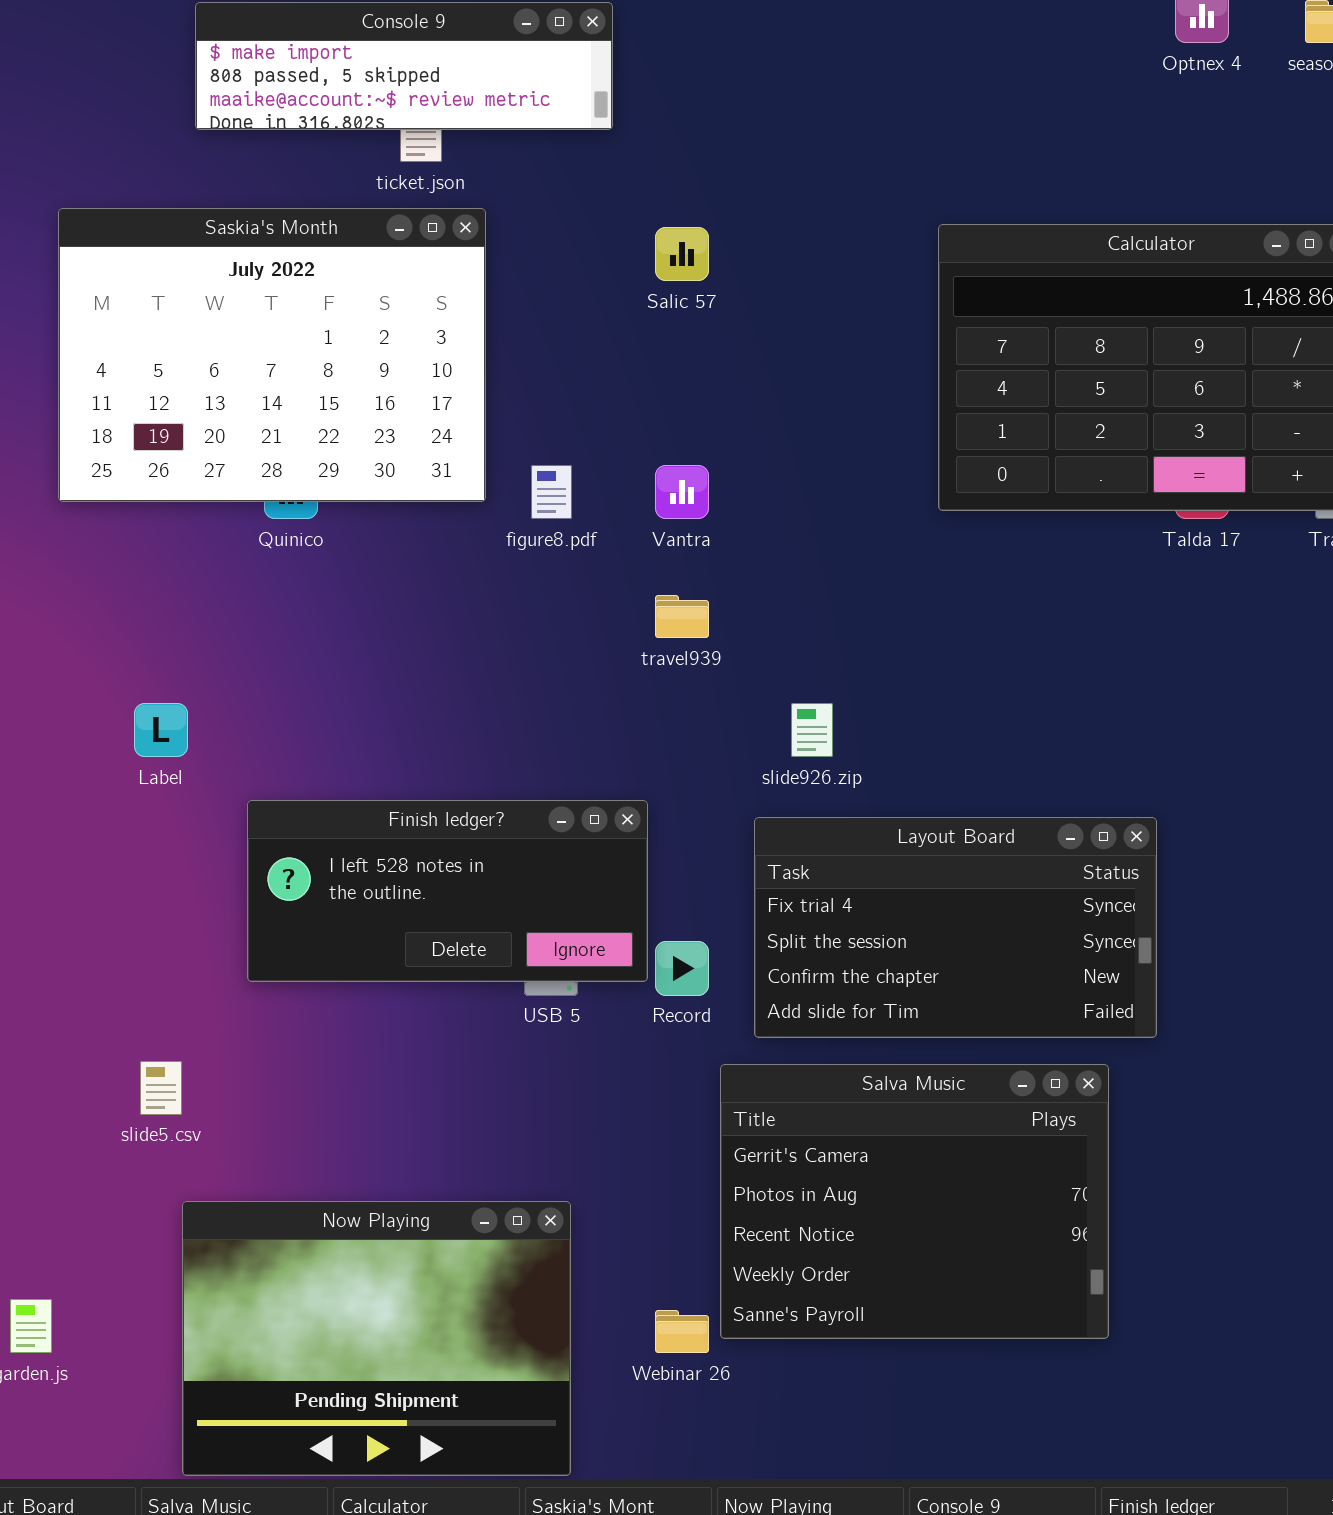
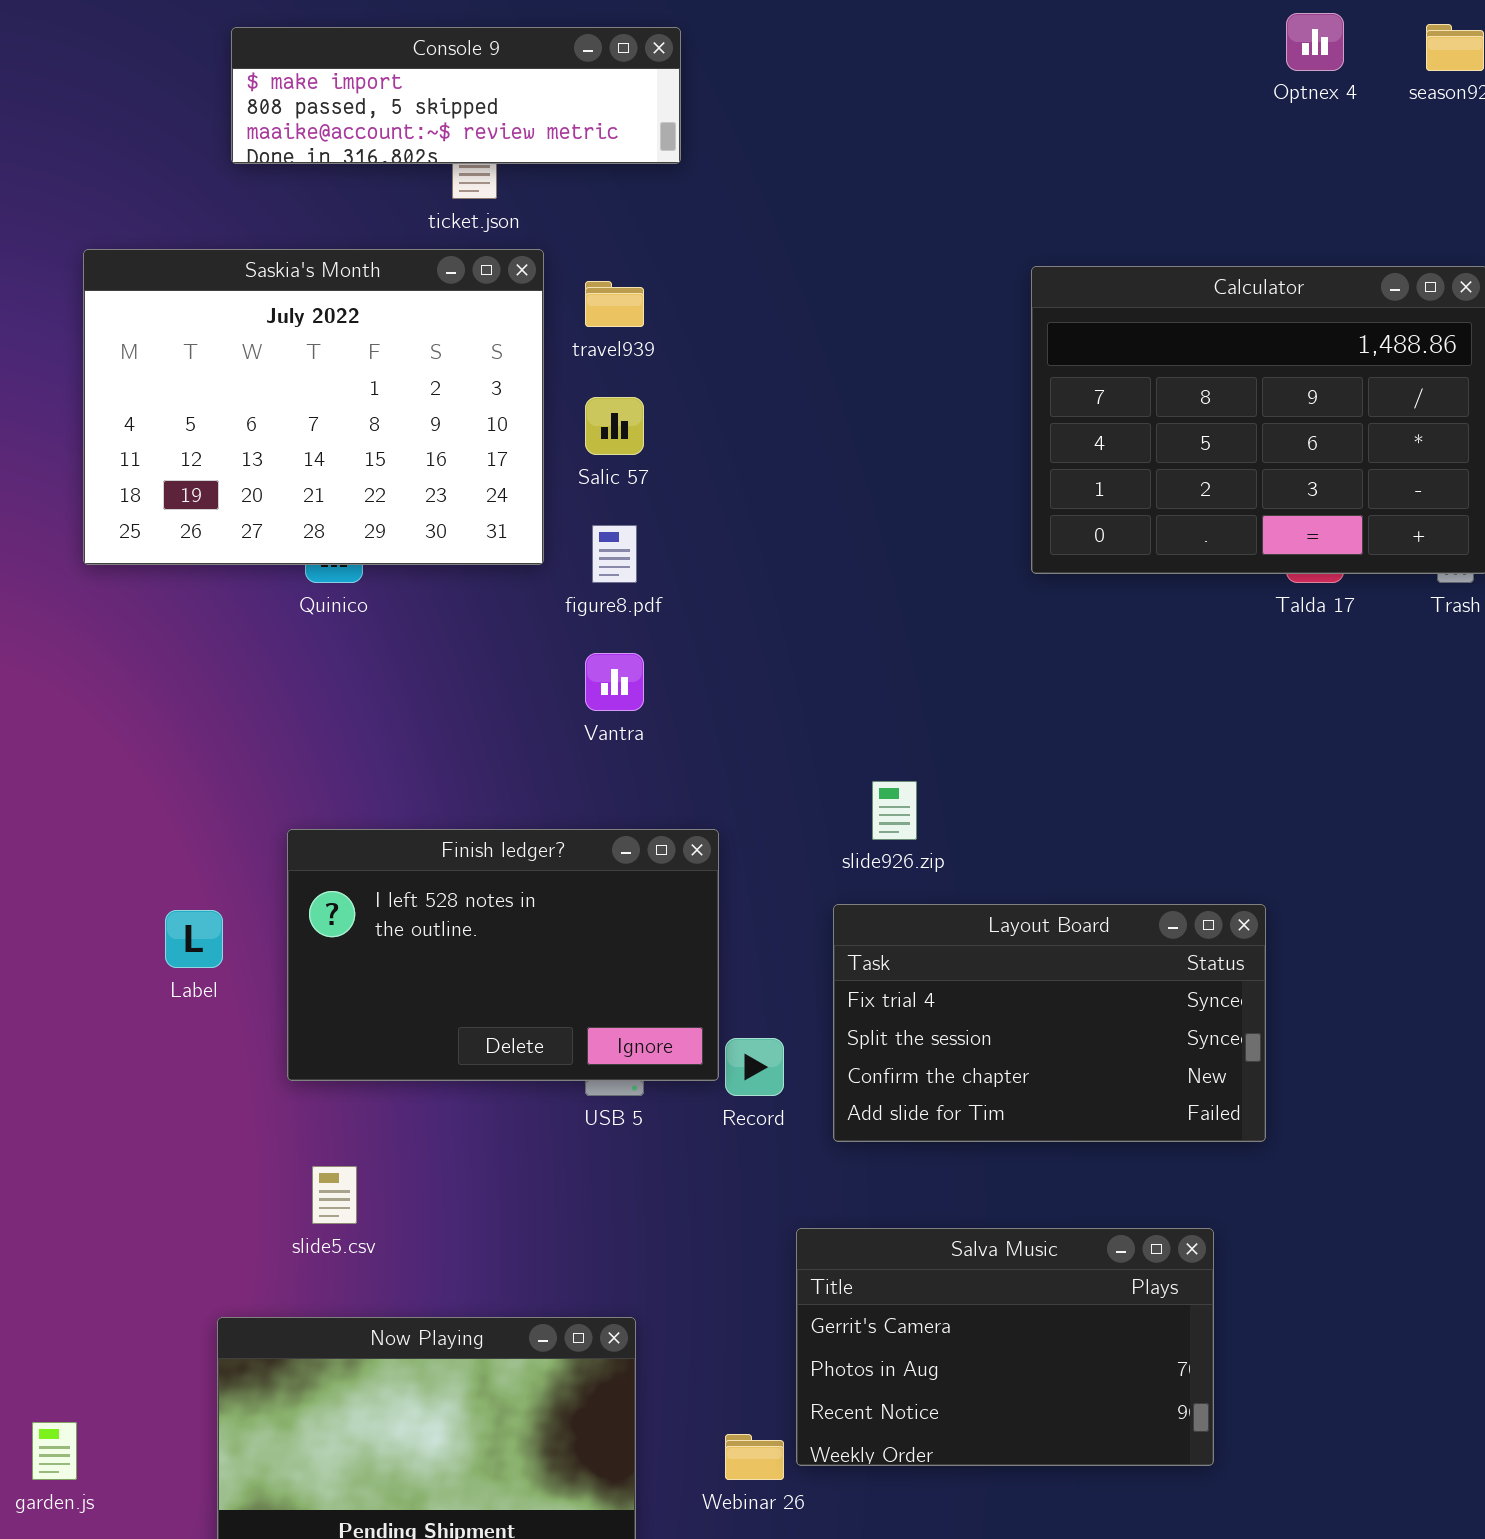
Salic 57: [655,227,709,281] -> [585,397,644,455], moved
Vantra: [655,465,709,519] -> [585,653,644,711], moved
travel939: [655,595,709,638] -> [585,281,644,327], moved
Label: [134,703,188,757] -> [165,910,223,968], moved
Finish ledger?: [247,800,648,982] -> [287,829,719,1081], resized
slide5.csv: [140,1061,182,1115] -> [312,1166,357,1224], moved
Salva Music: [720,1064,1109,1339] -> [796,1228,1214,1466], resized

